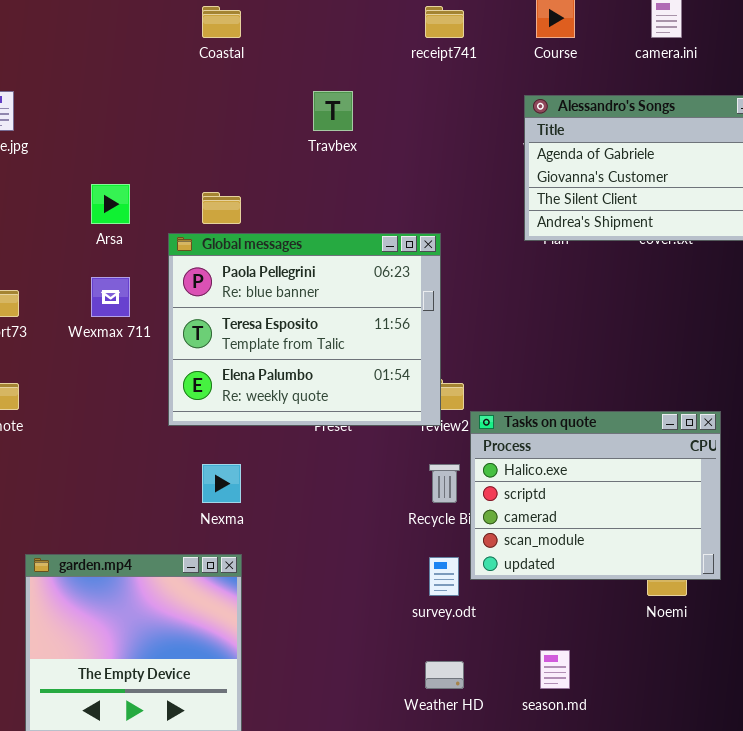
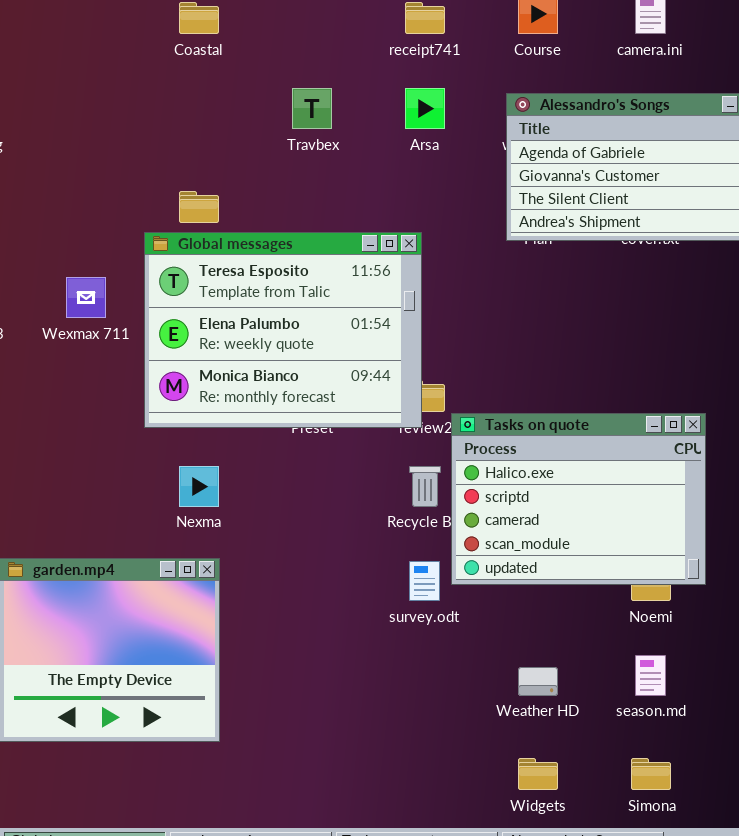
Arsa: [91,184,130,224] -> [405,88,445,129], moved
Global messages: [168,233,441,426] -> [144,232,422,428], scrolled down 1 row
season.md: [540,650,570,689] -> [635,655,666,696], moved
Weather HD: [425,661,464,689] -> [518,667,558,696], moved

